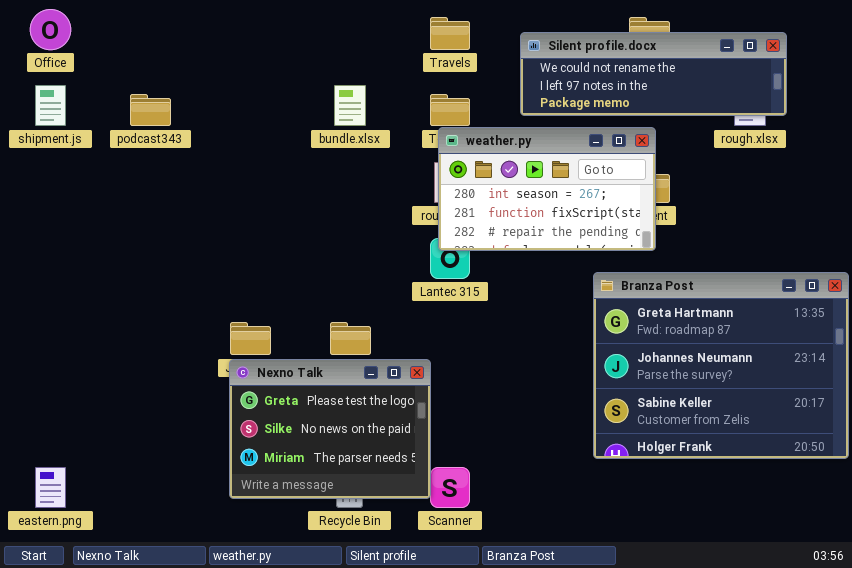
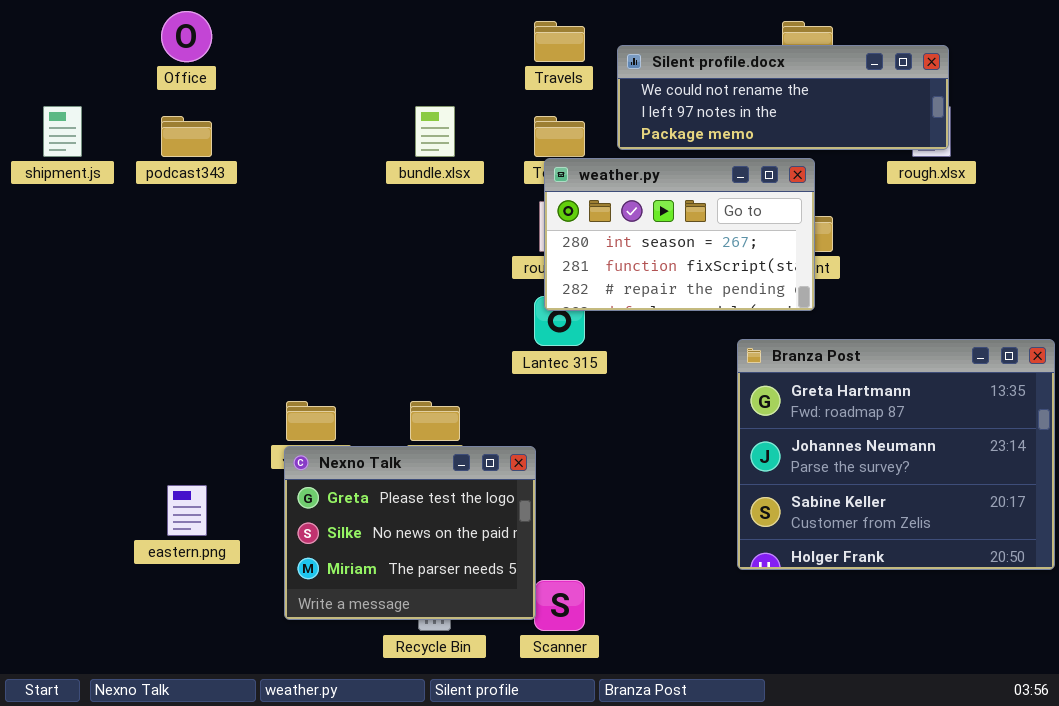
Office: [30,9,71,50] -> [161,11,212,62], moved
Silent profile.docx: [520,32,787,116] -> [617,45,949,150], moved
eastern.png: [35,467,66,508] -> [167,485,207,536], moved

